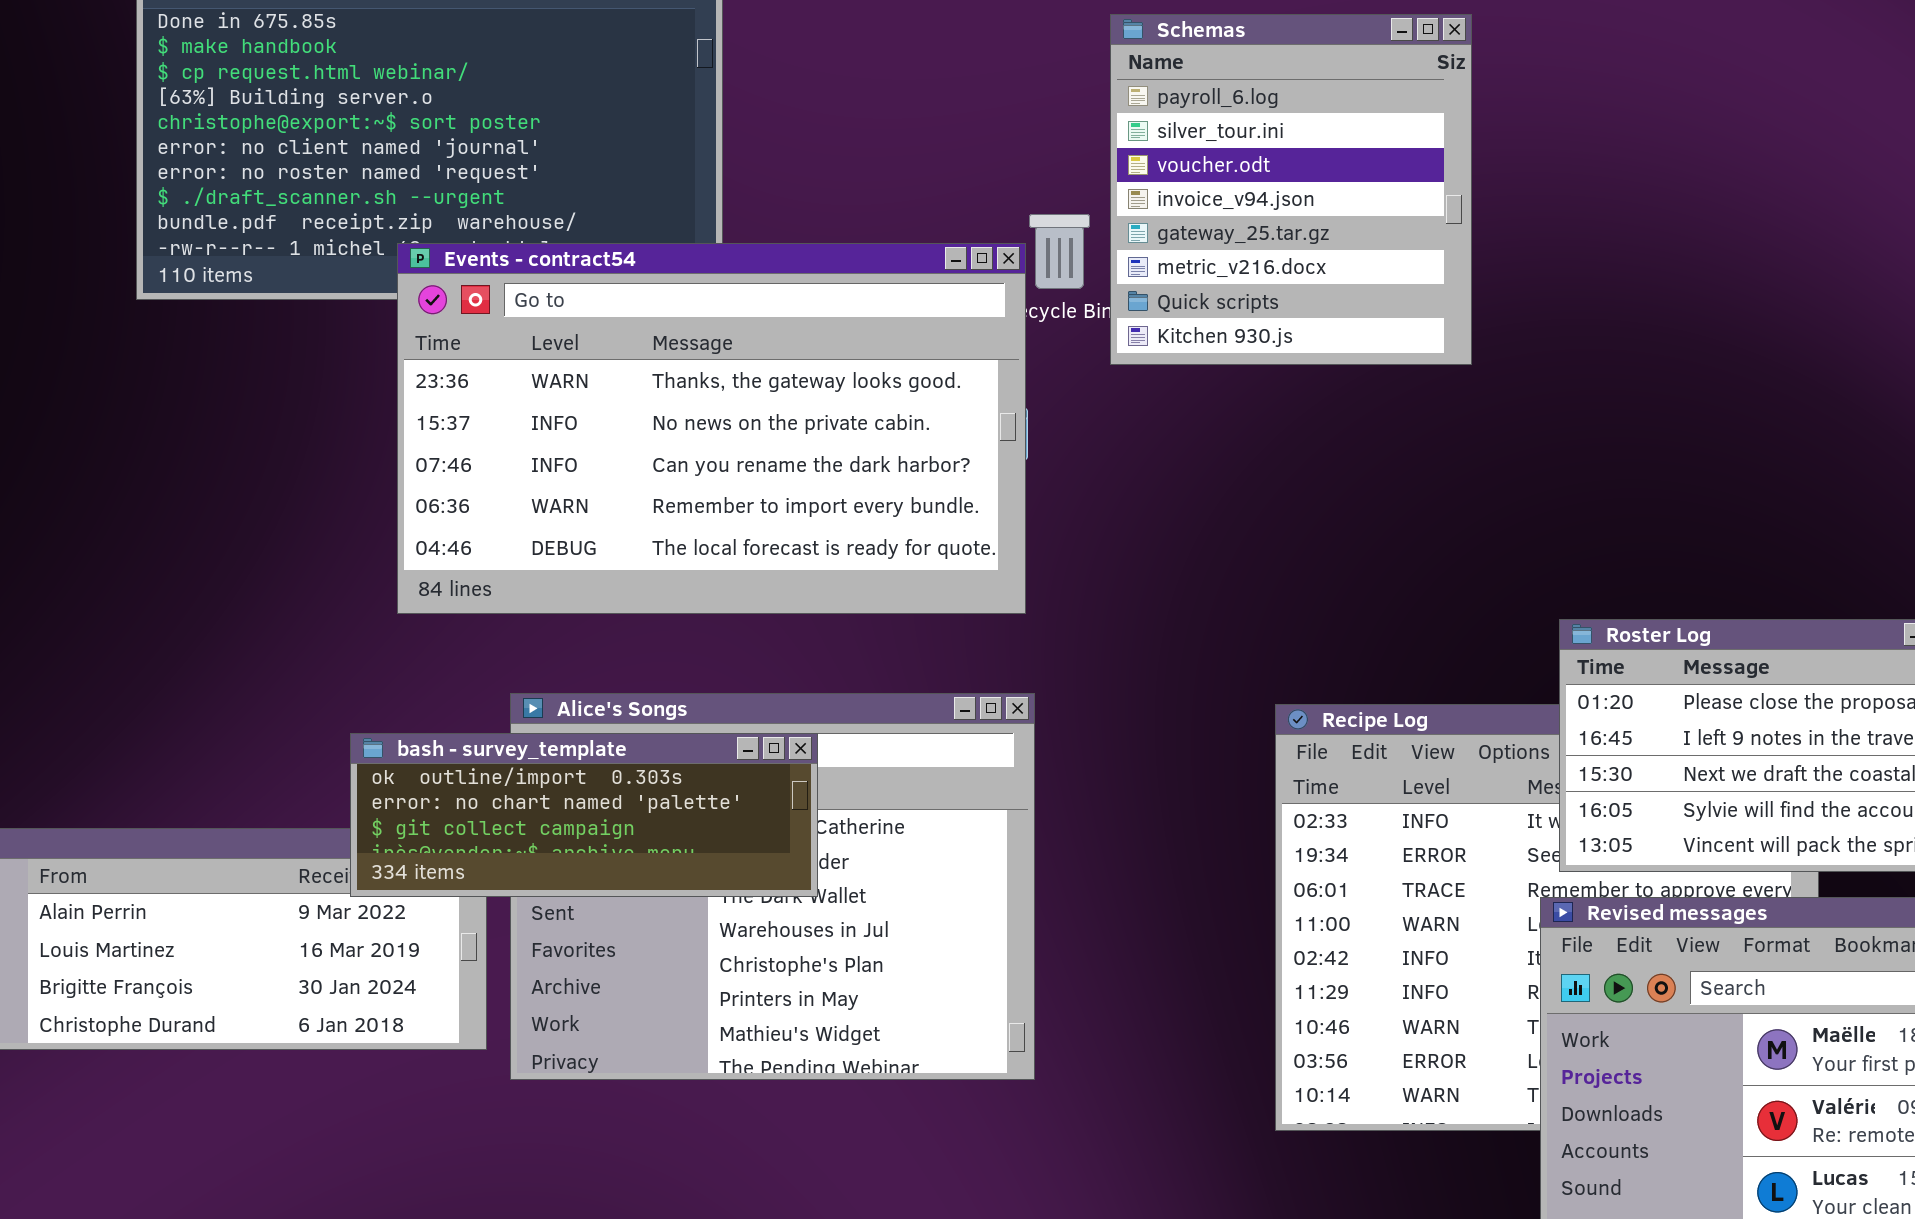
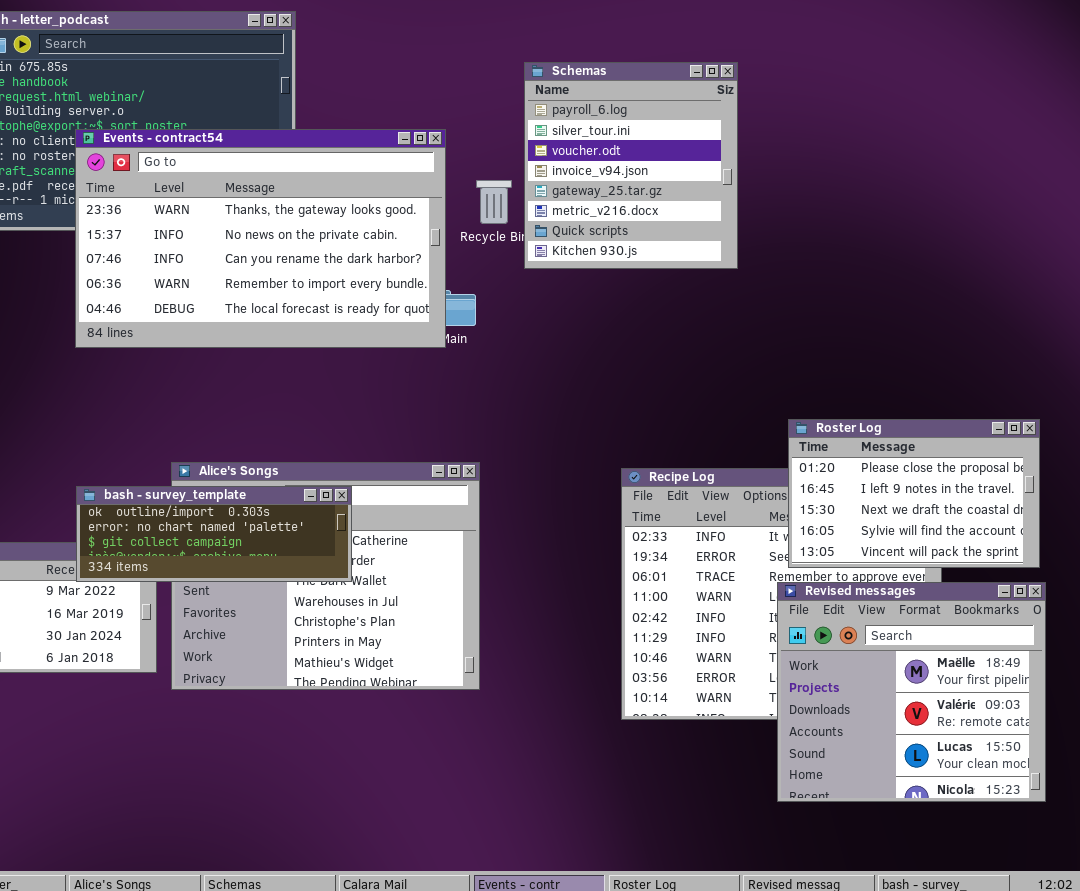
Events - contract54: [397,243,1026,614] -> [75,129,446,348], moved

